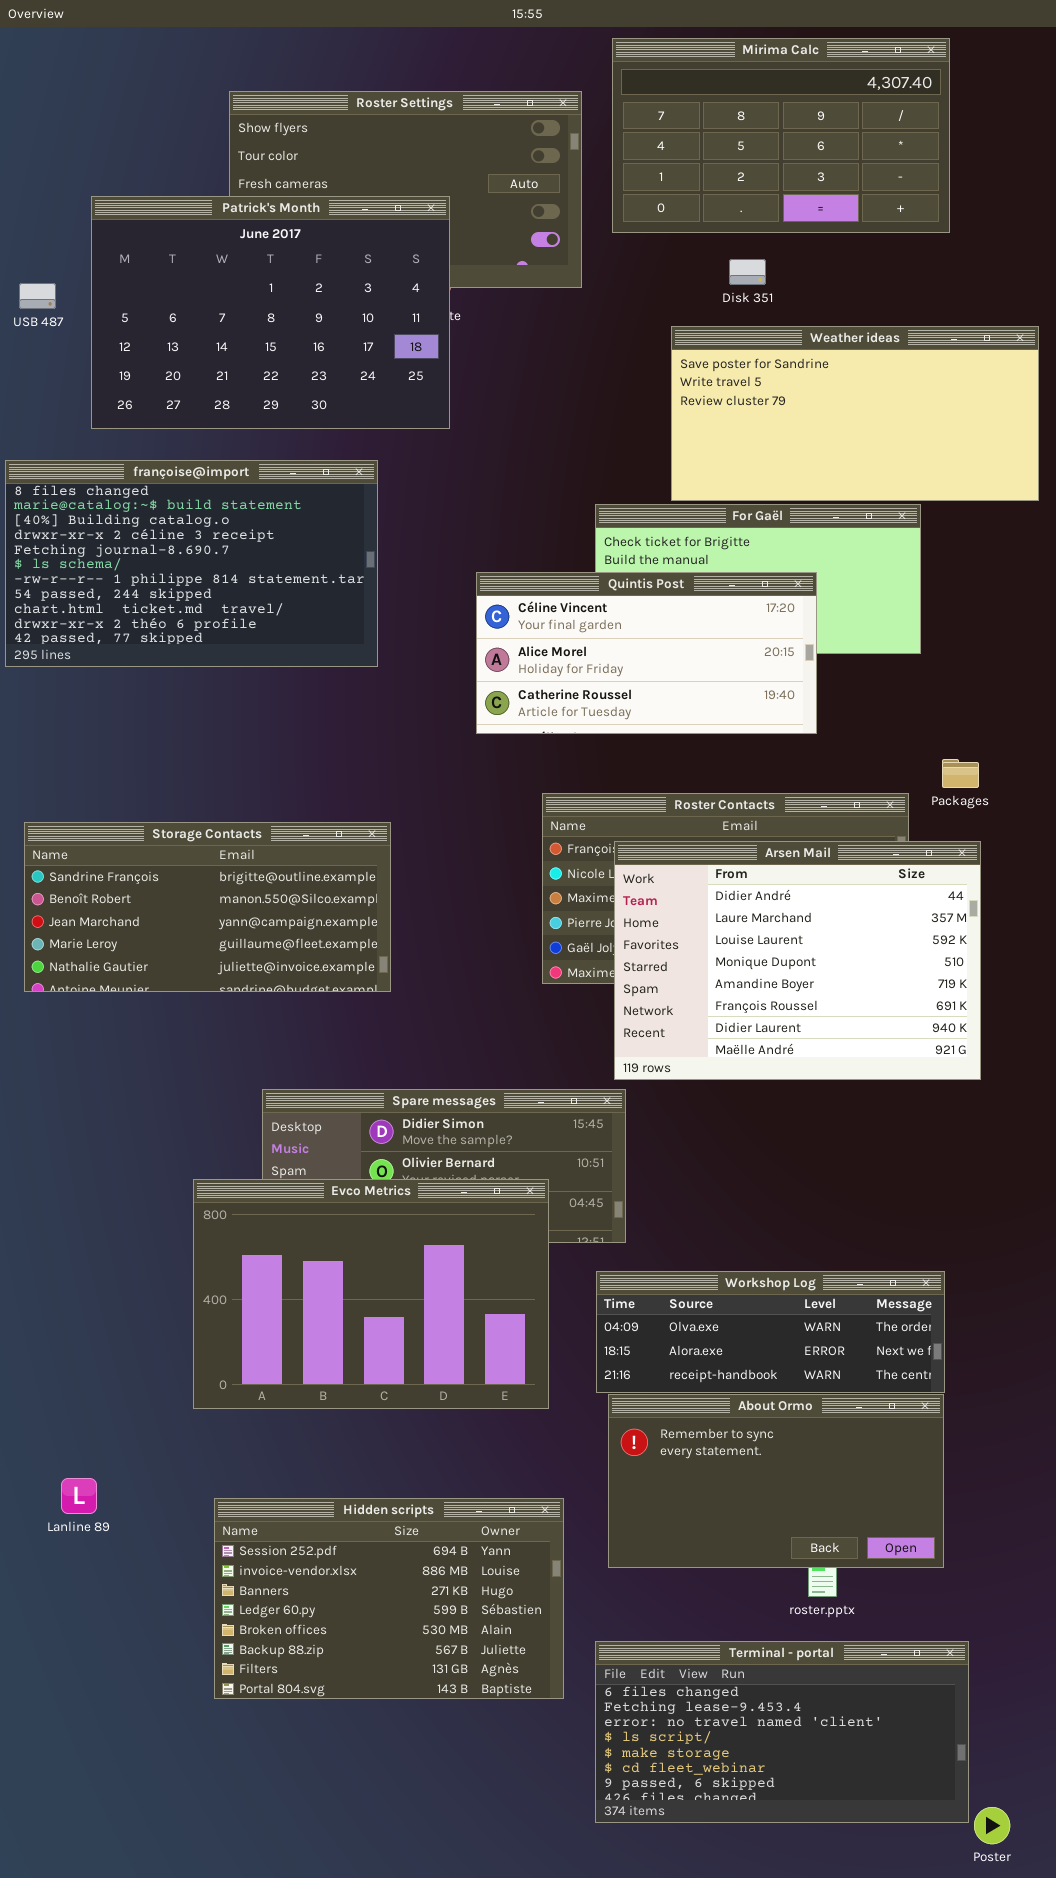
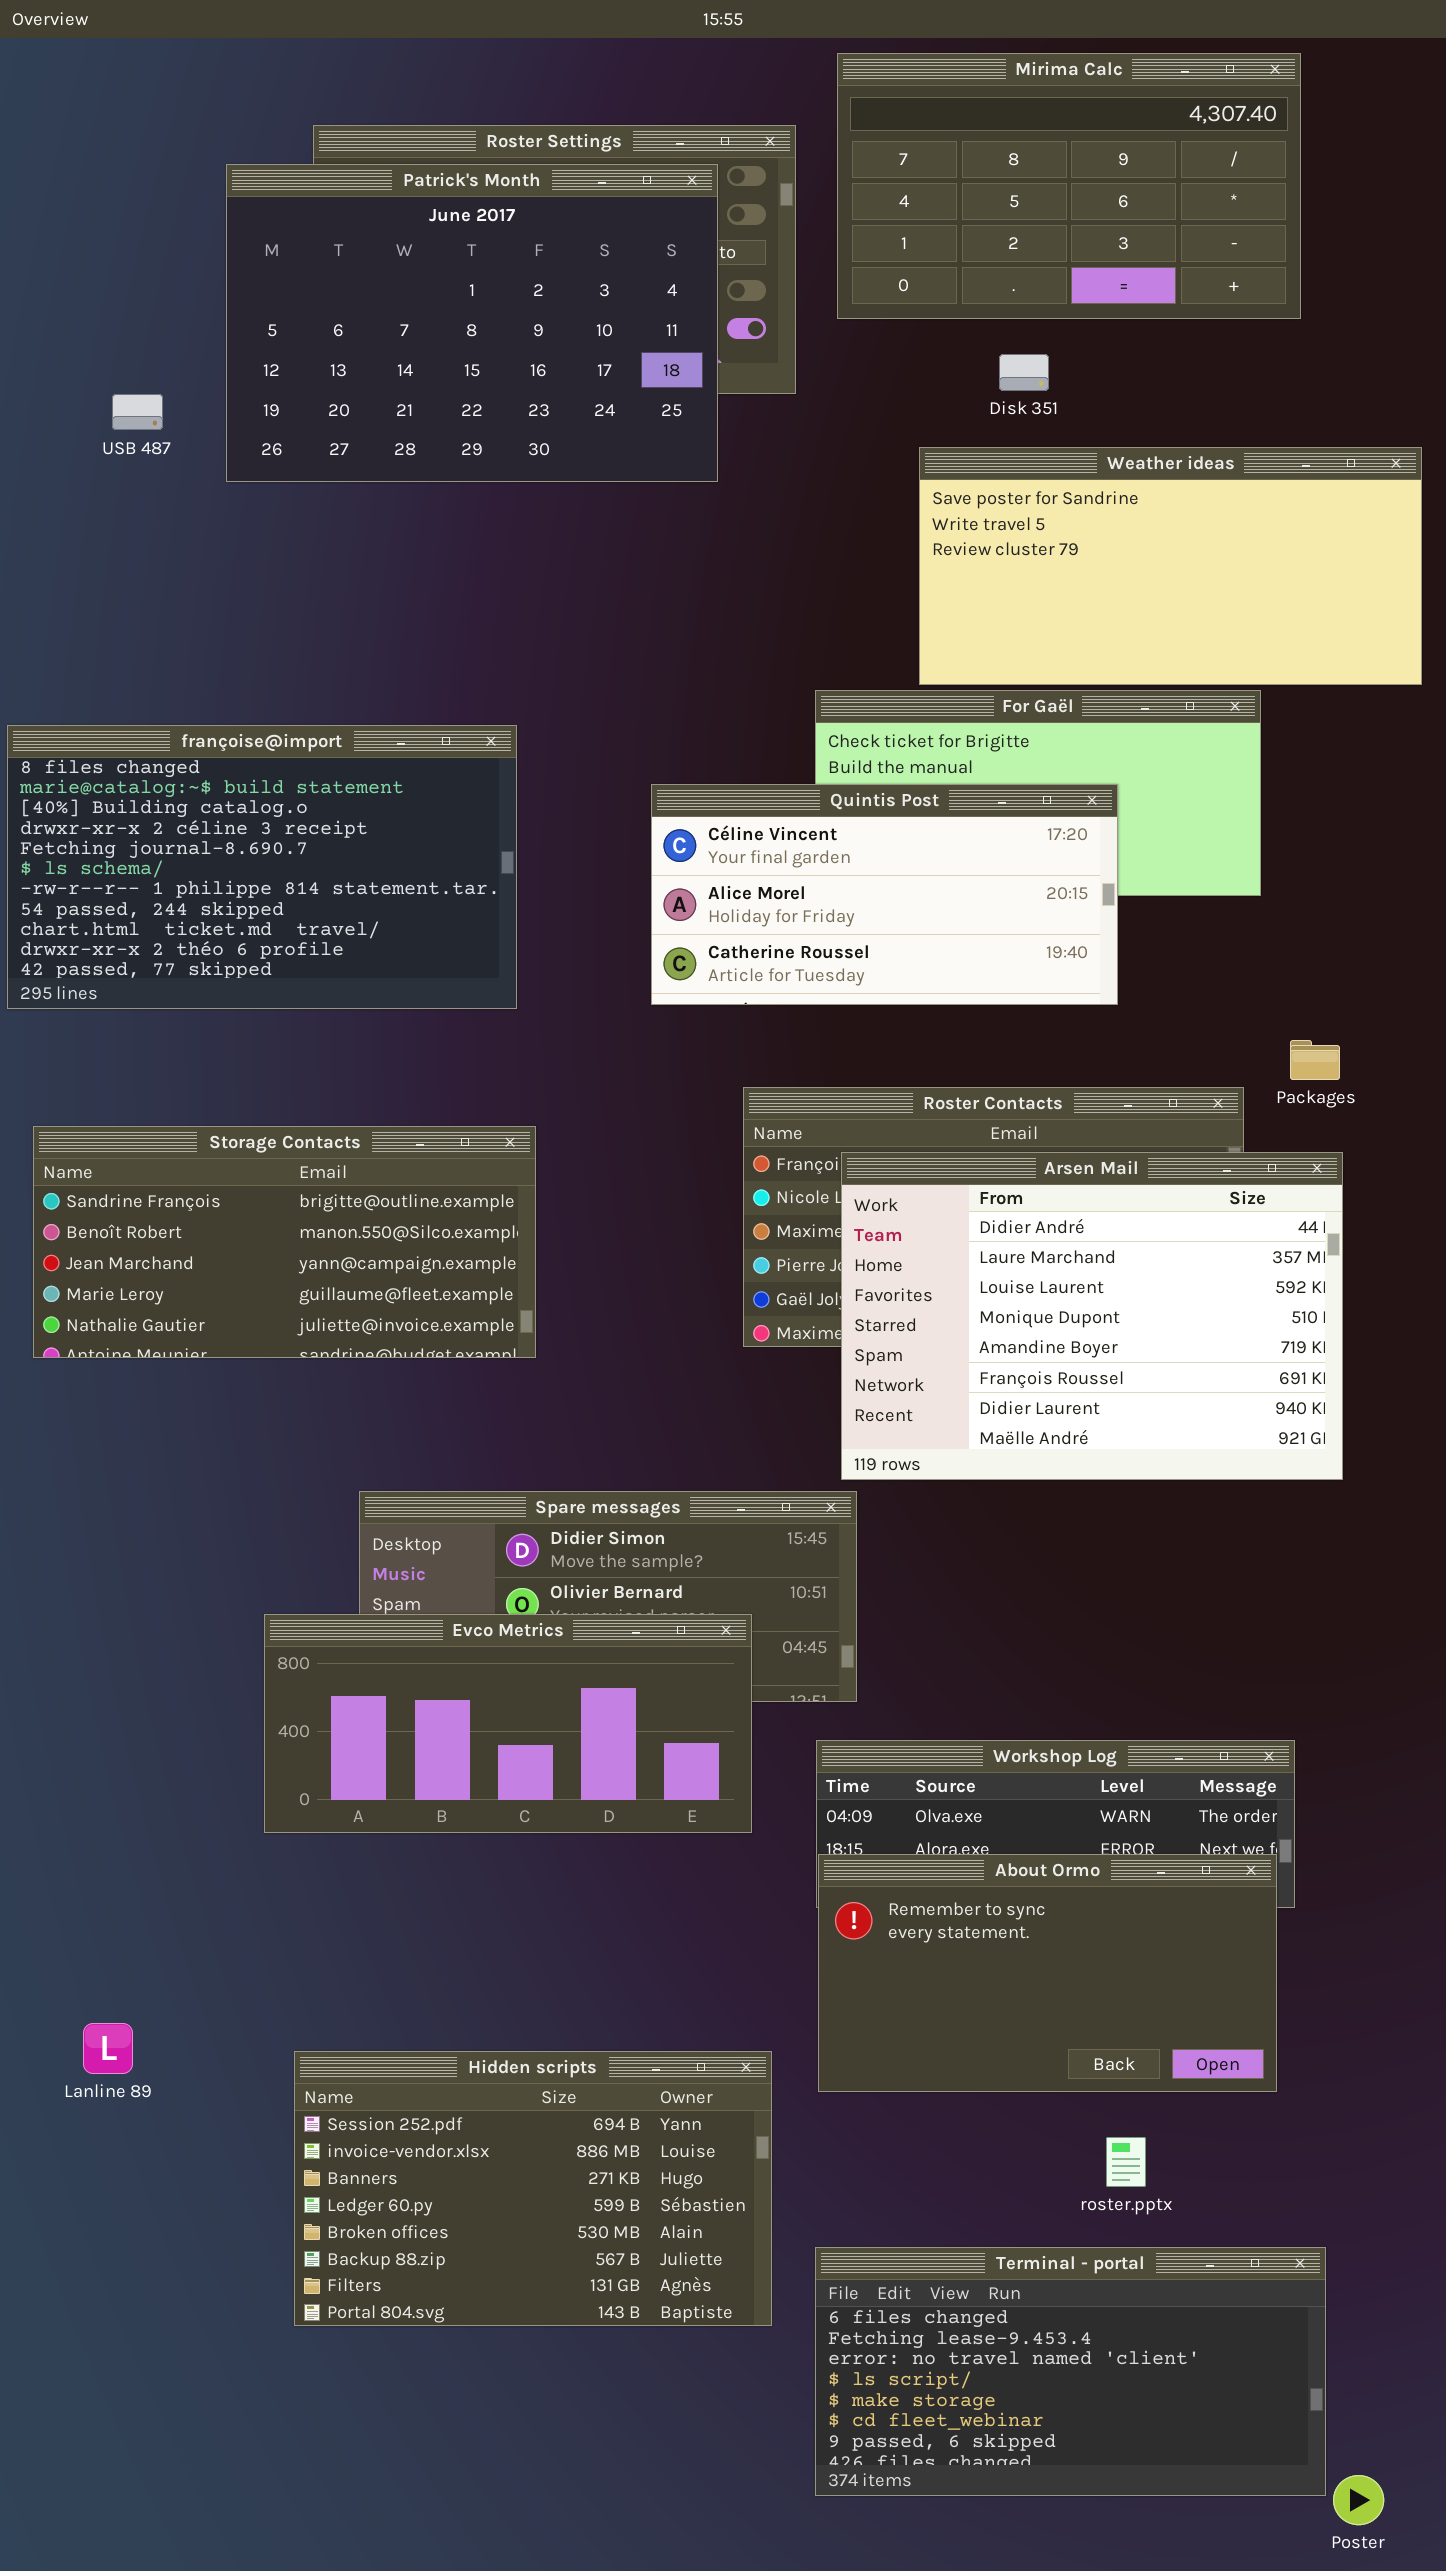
Patrick's Month: [91,196,450,429] -> [226,164,718,482], moved
USB 487: [19,283,56,309] -> [112,394,163,430], moved
françoise@import: [5,460,378,667] -> [7,725,517,1009], moved
Evco Metrics: [193,1179,549,1409] -> [264,1614,752,1833], resized
About Ormo: [608,1394,944,1568] -> [818,1854,1277,2092], moved

